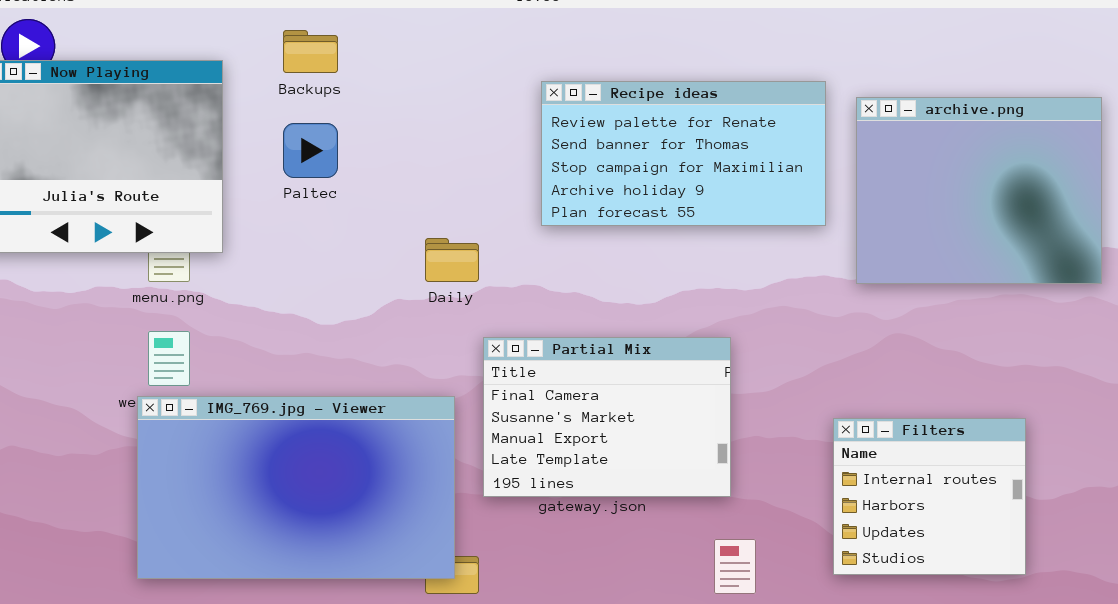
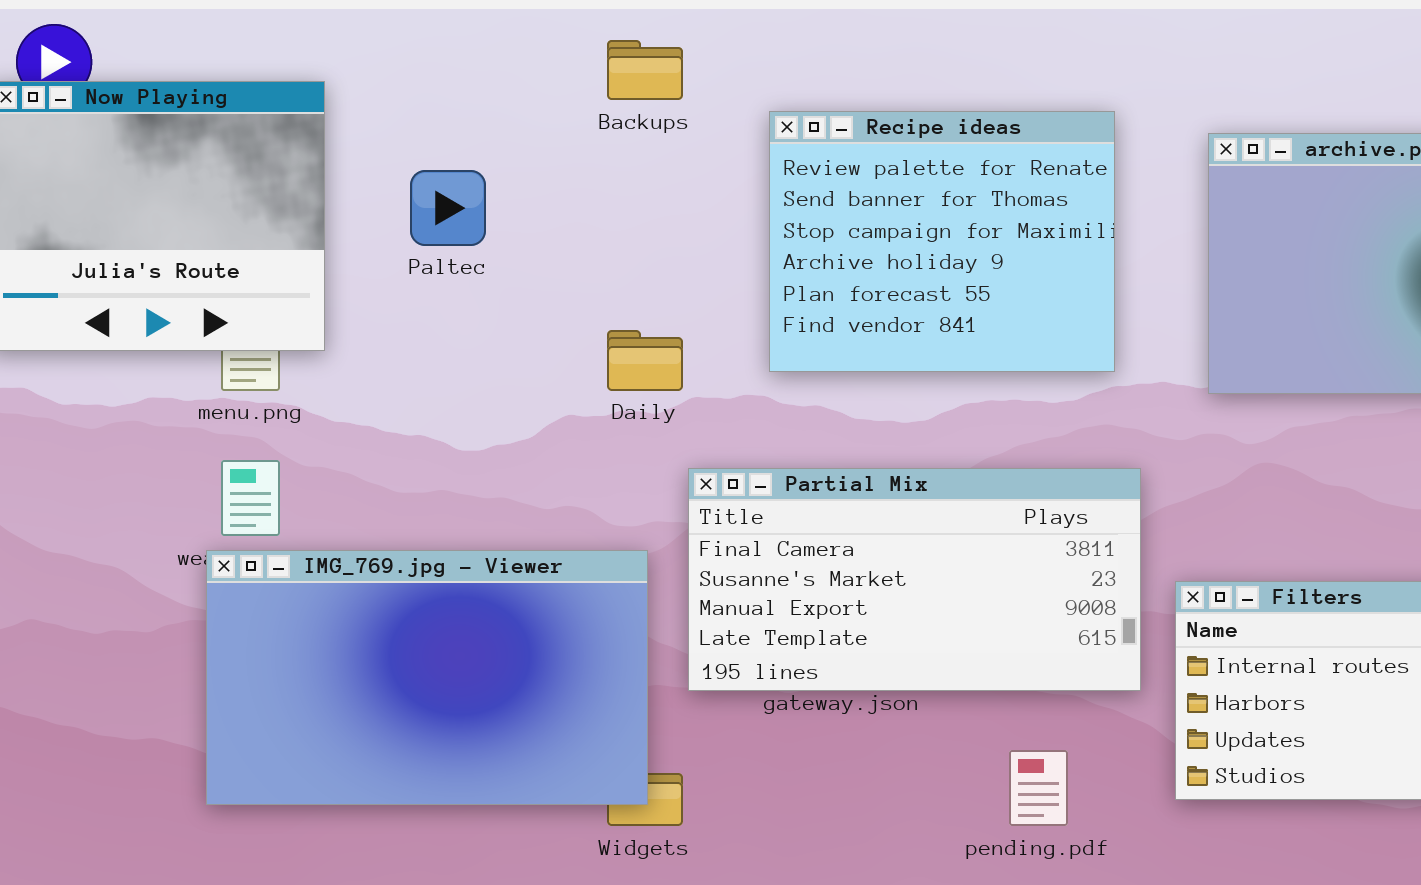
Backups: [283,30,338,73] -> [607,40,683,100], moved
Recipe ideas: [541,81,826,226] -> [769,111,1115,372], resized
Partial Mix: [483,337,731,497] -> [688,468,1141,691], resized

